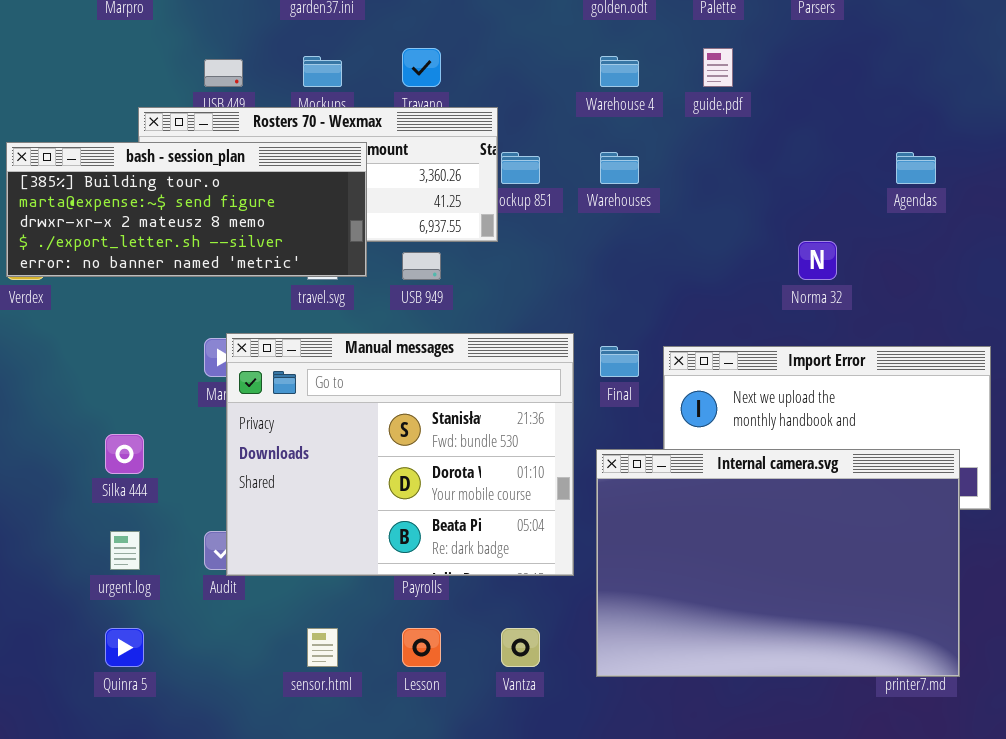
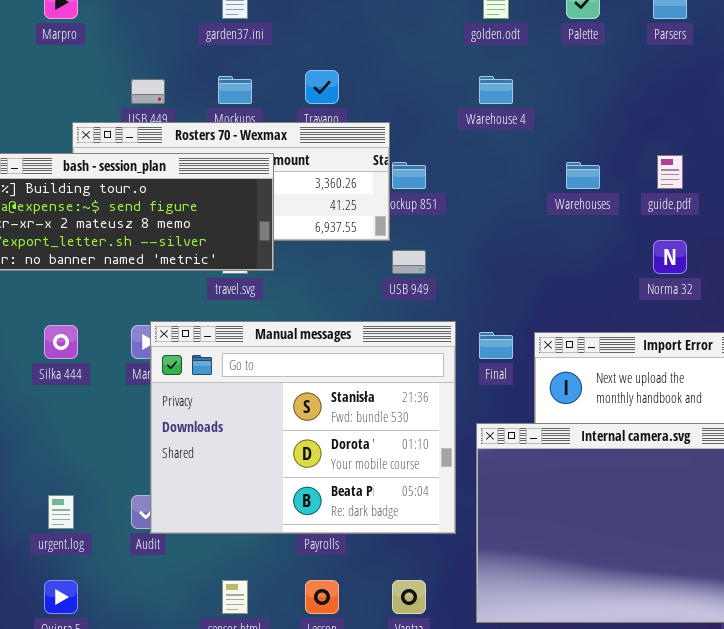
guide.pdf: [703,48,733,87] -> [657,155,683,189], moved
Warehouses: [600,152,639,184] -> [566,162,600,189], moved
USB 949: [402,252,441,280] -> [392,250,426,274], moved
Silka 444: [105,434,144,474] -> [44,325,78,359], moved

